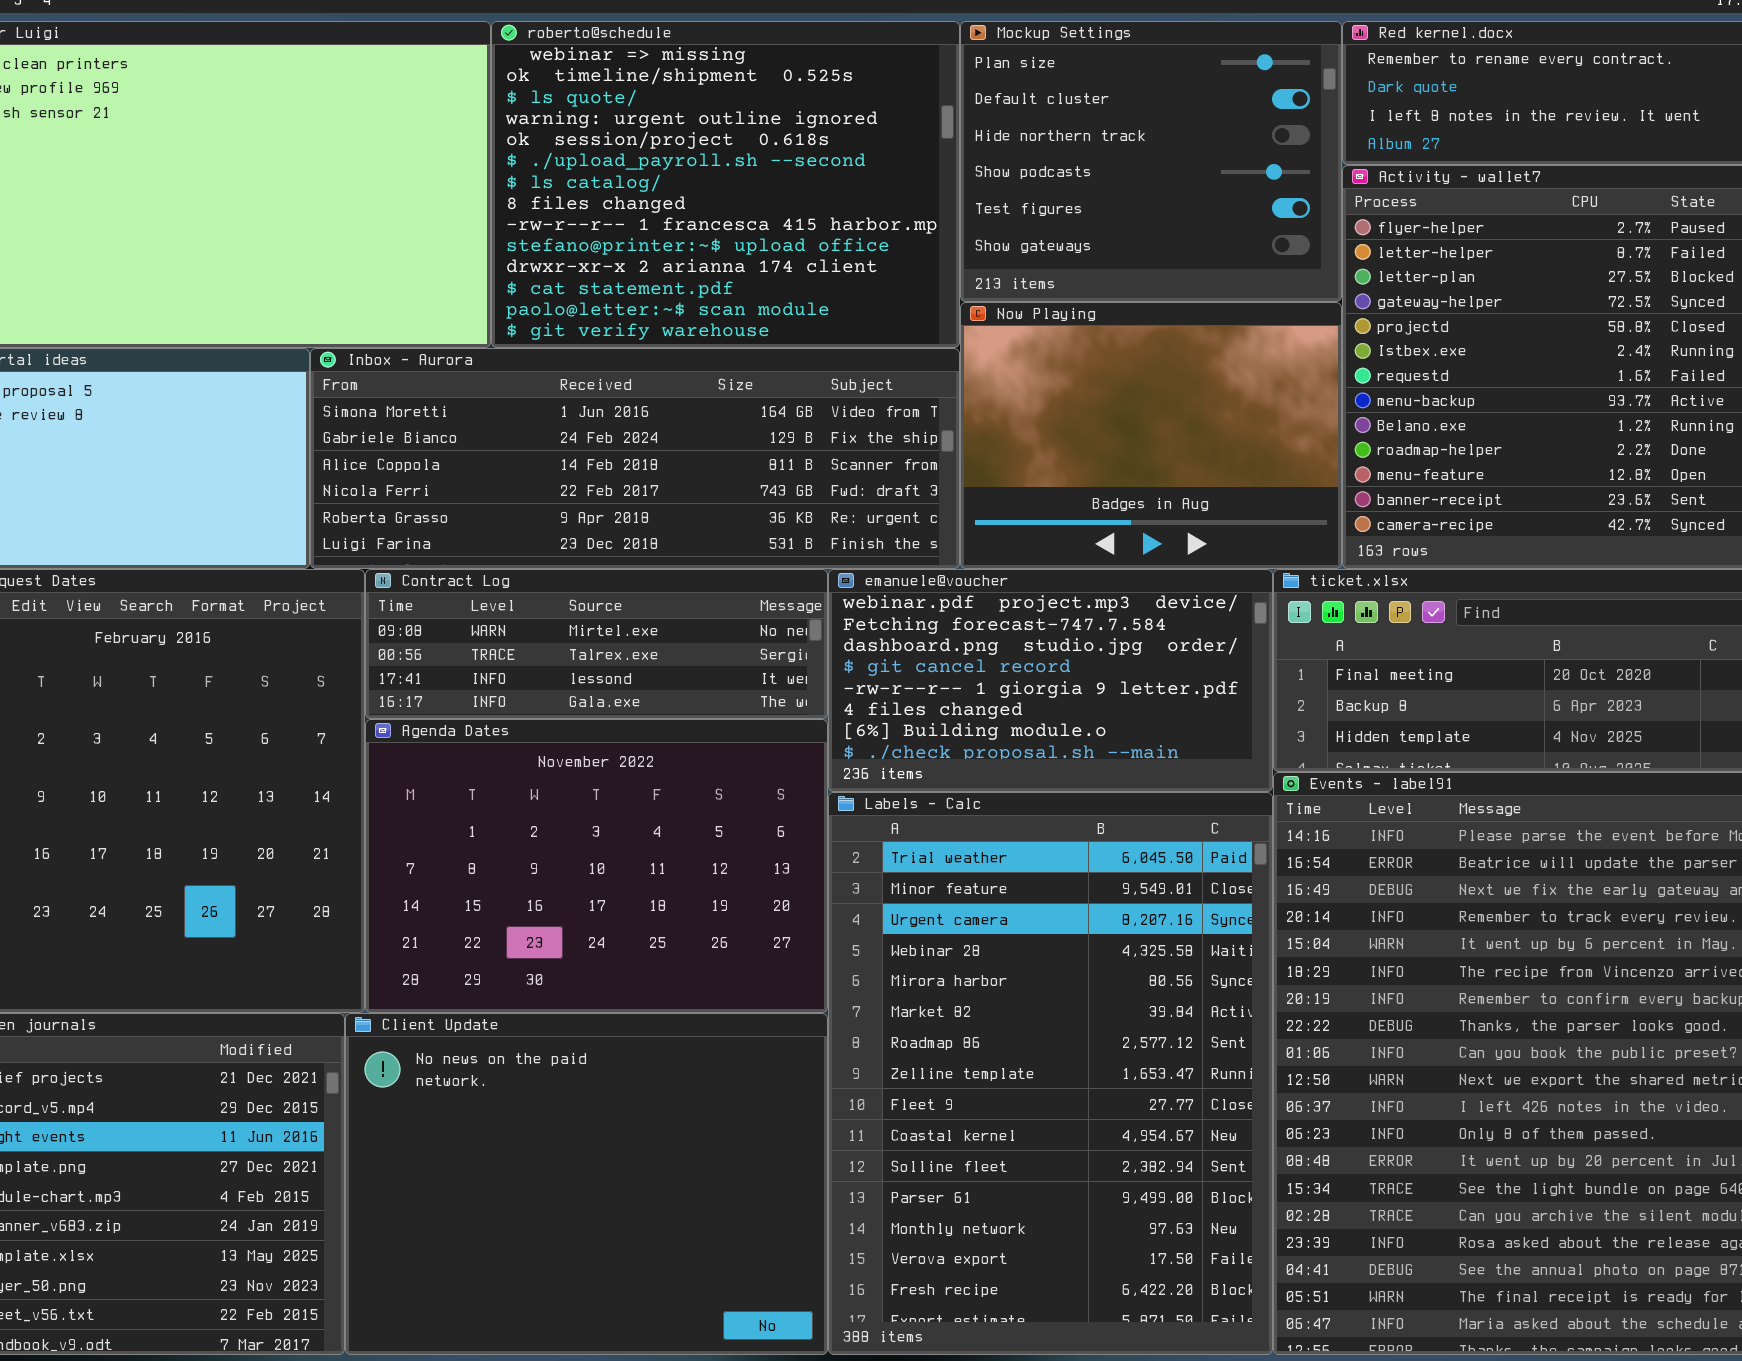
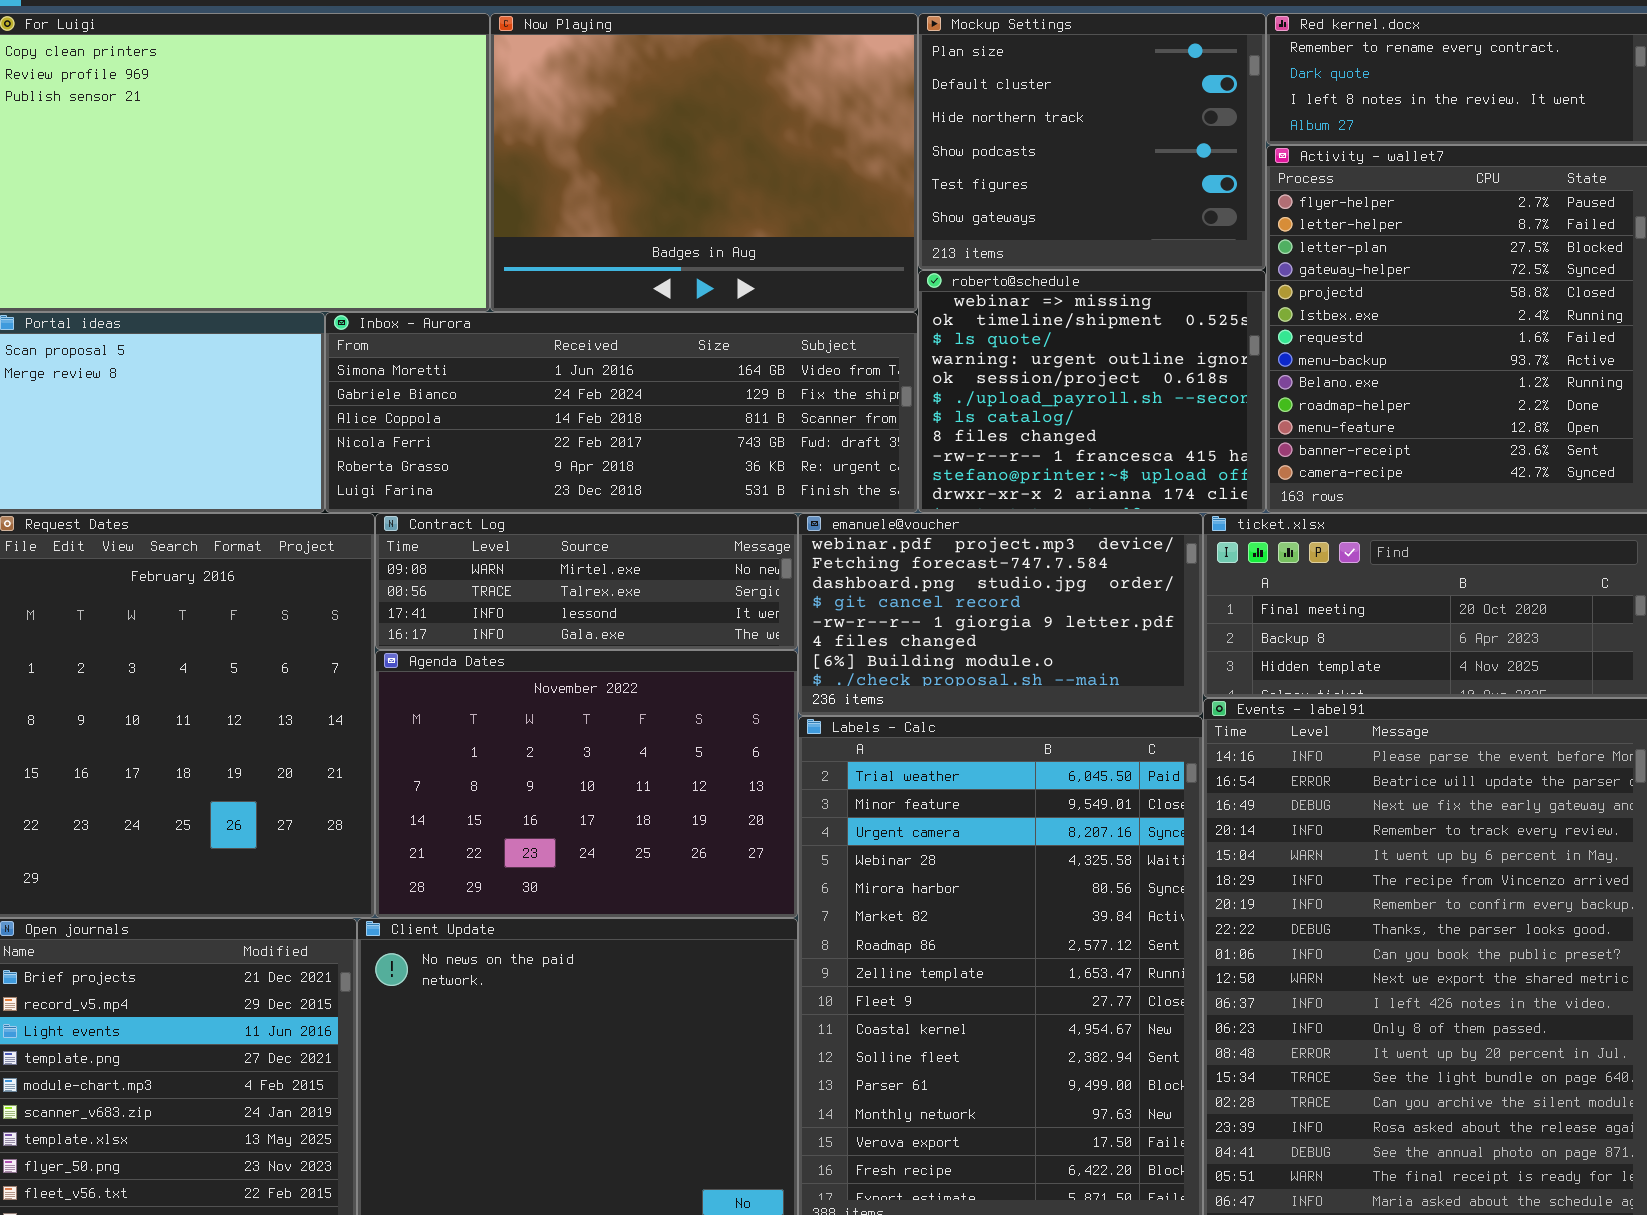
roberto@schedule: [491,21,960,348] -> [918,270,1266,513], moved, resized
Now Playing: [960,302,1342,569] -> [490,13,918,312], moved, resized

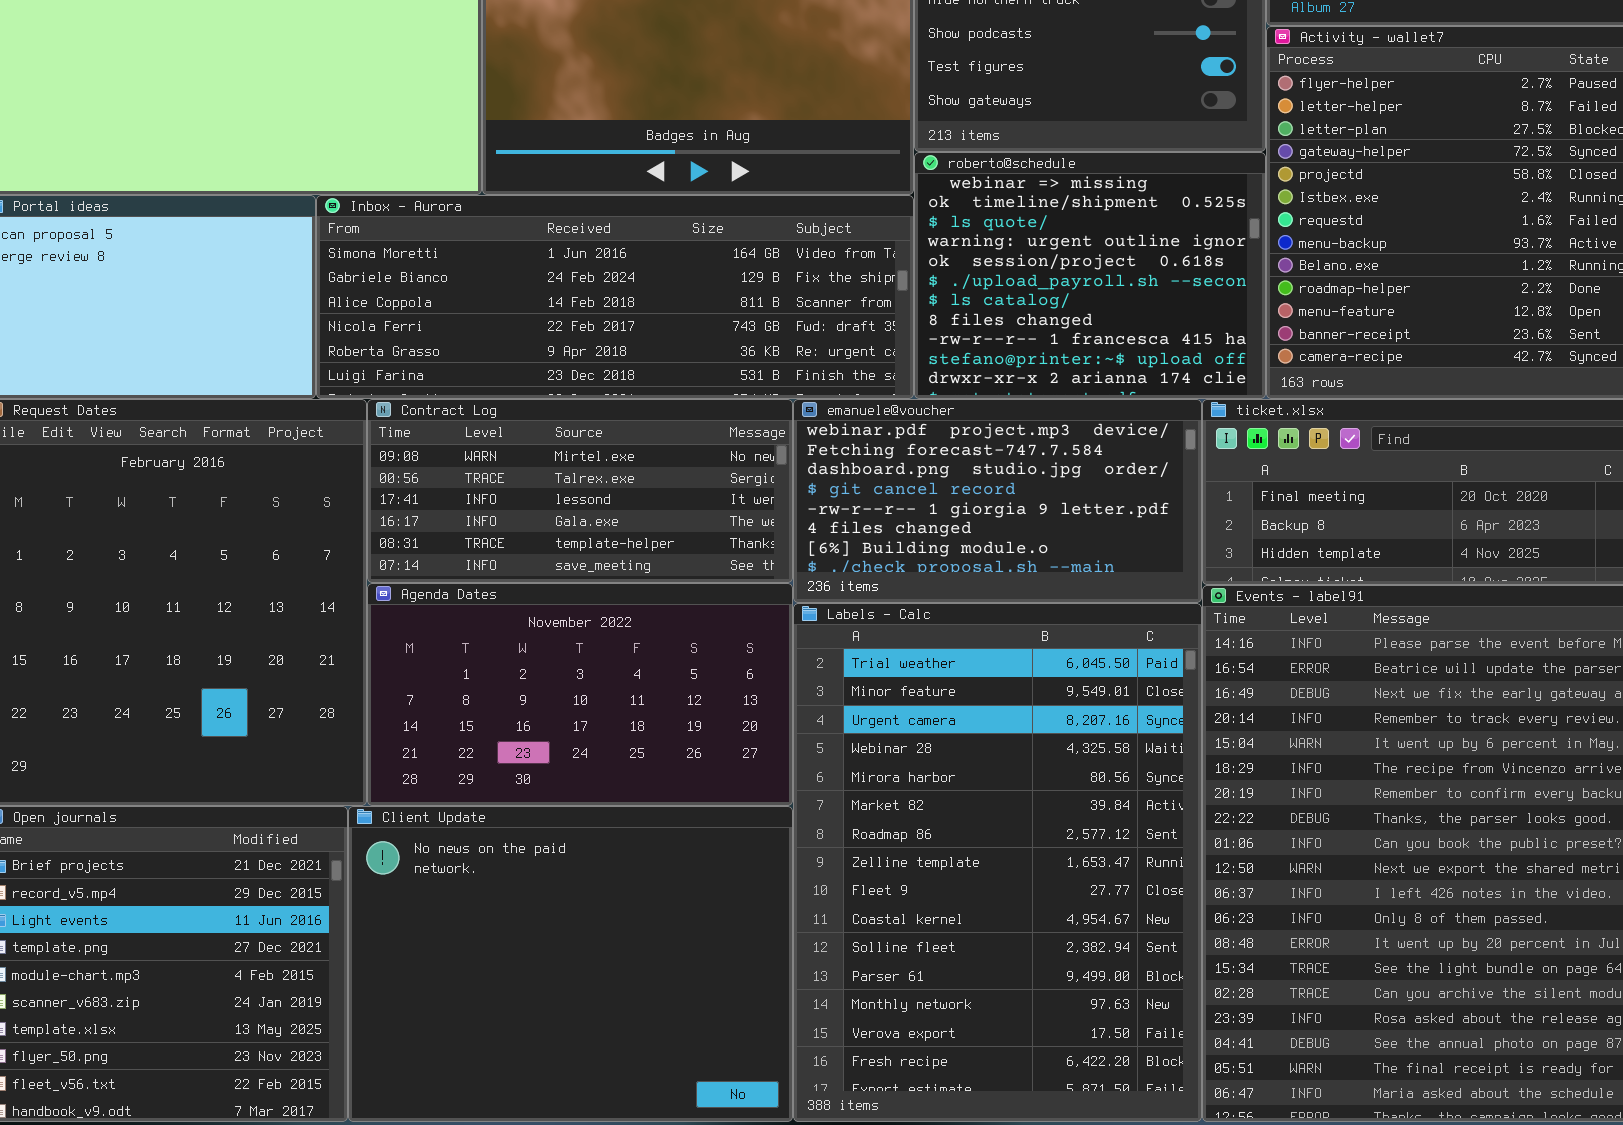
Contract Log: [375,513,798,650] -> [367,399,793,583], resized
Agenda Dates: [375,650,798,918] -> [367,583,793,806], resized

